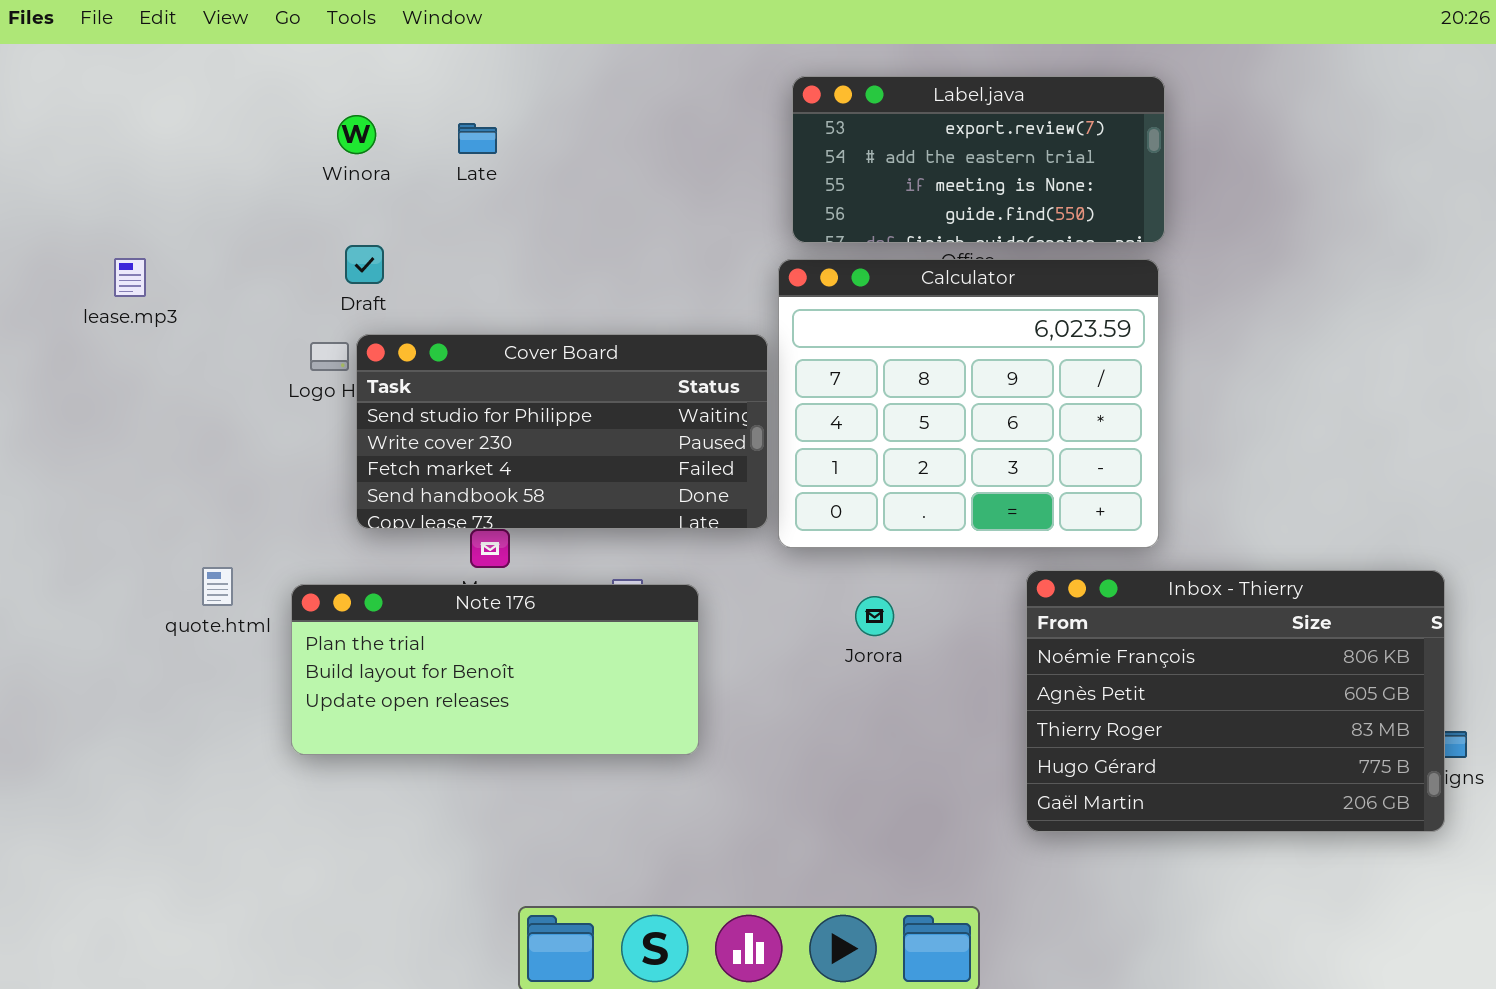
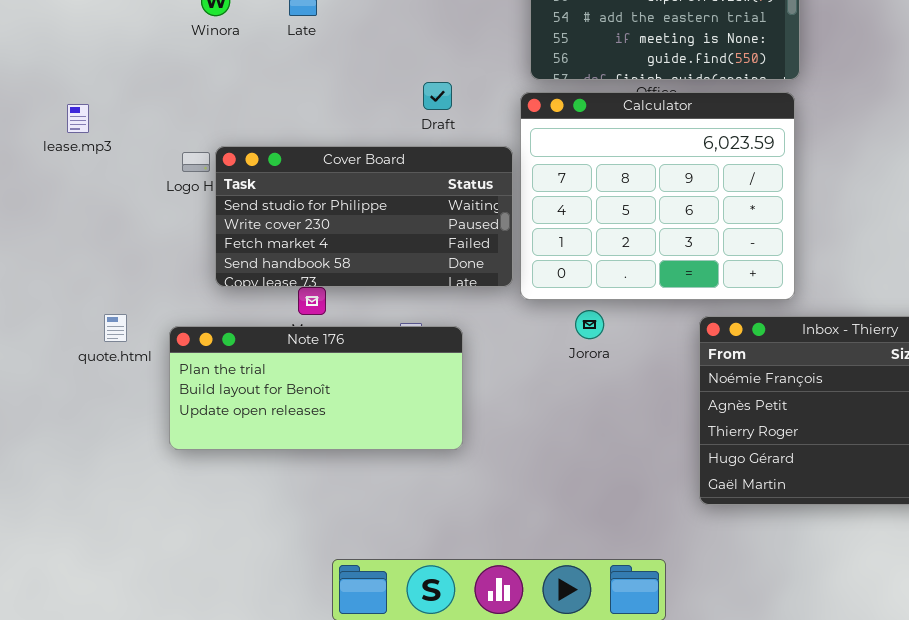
Draft: [345,245,384,284] -> [423,82,452,110], moved
lease.mp3: [114,258,146,297] -> [67,104,89,133], moved
Jorora: [855,596,894,636] -> [575,310,604,339], moved

